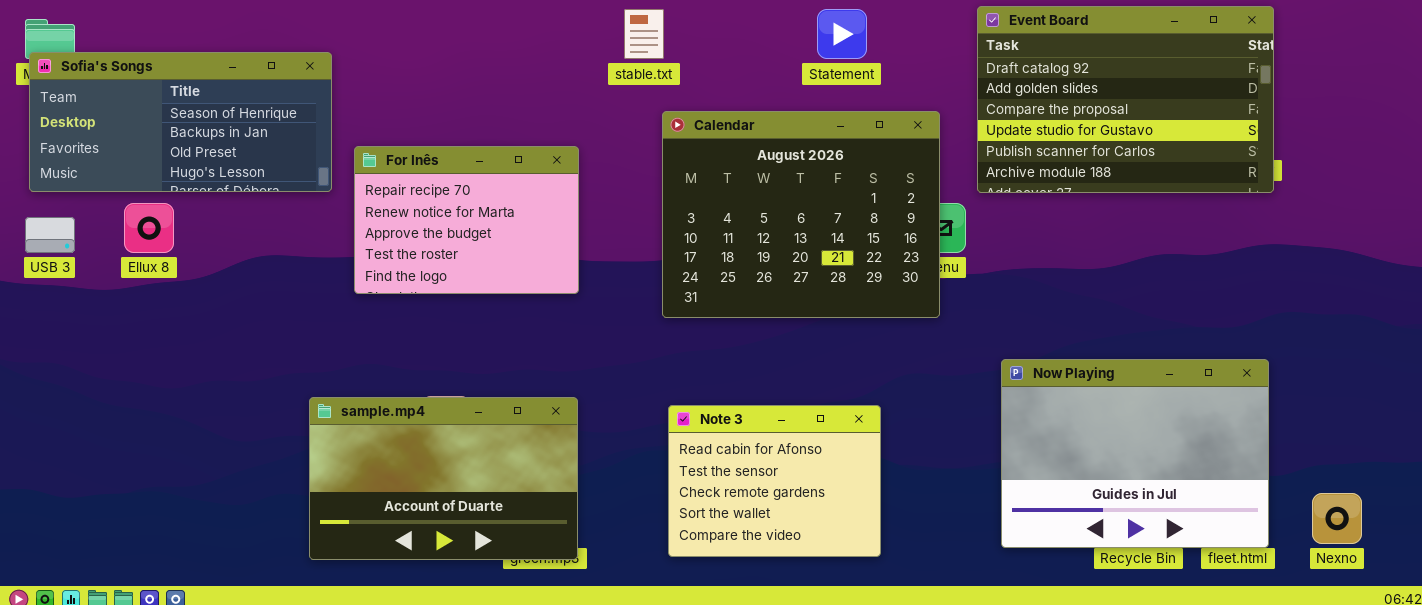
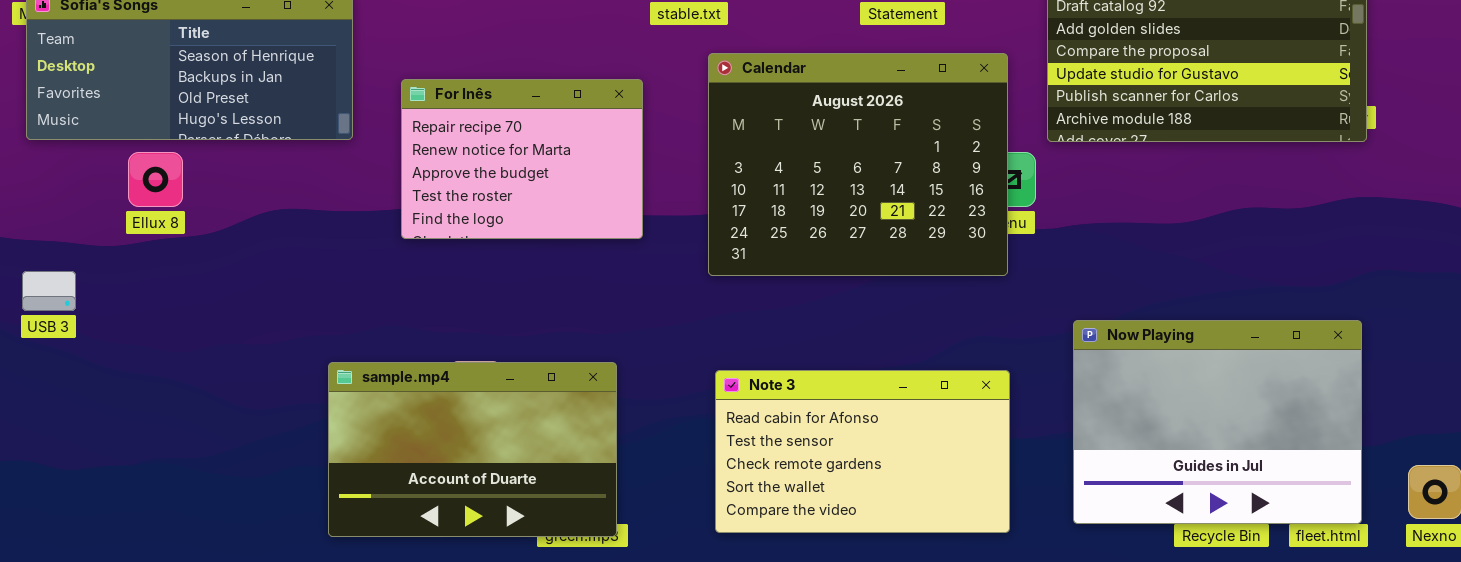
For Inês: [354,146,579,294] -> [401,79,643,239], moved
USB 3: [25,217,75,253] -> [22,271,76,311], moved
Note 3: [668,405,881,557] -> [715,370,1010,533], resized

